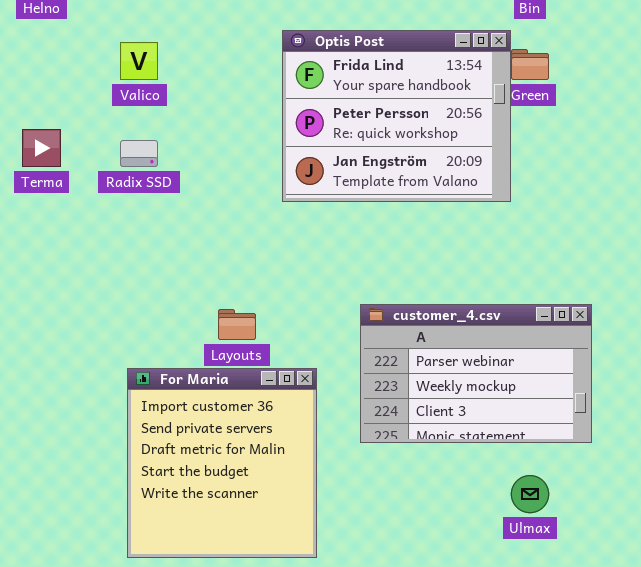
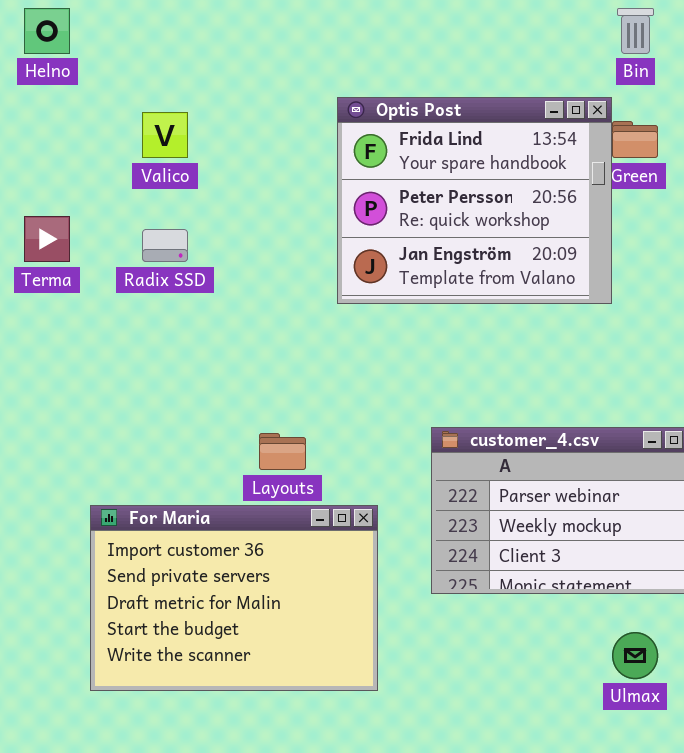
For Maria: [127,368,317,558] -> [90,505,378,691], resized

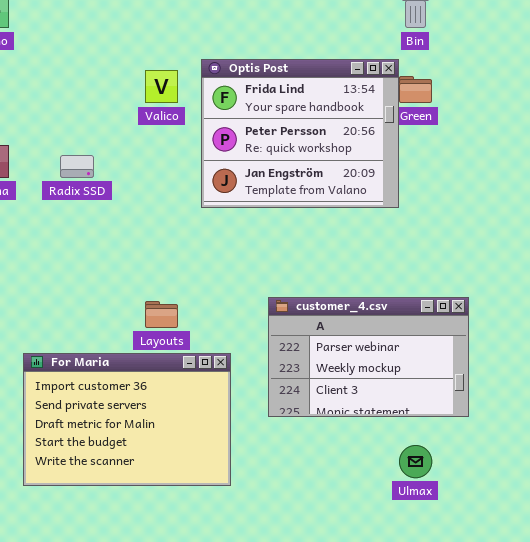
Valico: [142,112,188,158] -> [145,70,178,103], moved

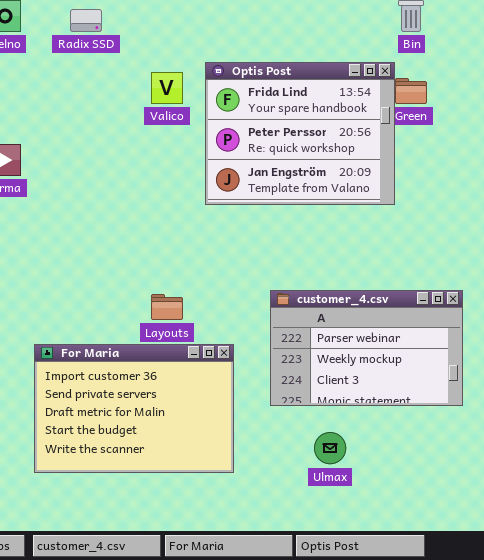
Radix SSD: [60,155,94,178] -> [70,9,102,32], moved
Ulmax: [399,445,432,478] -> [314,432,346,464], moved

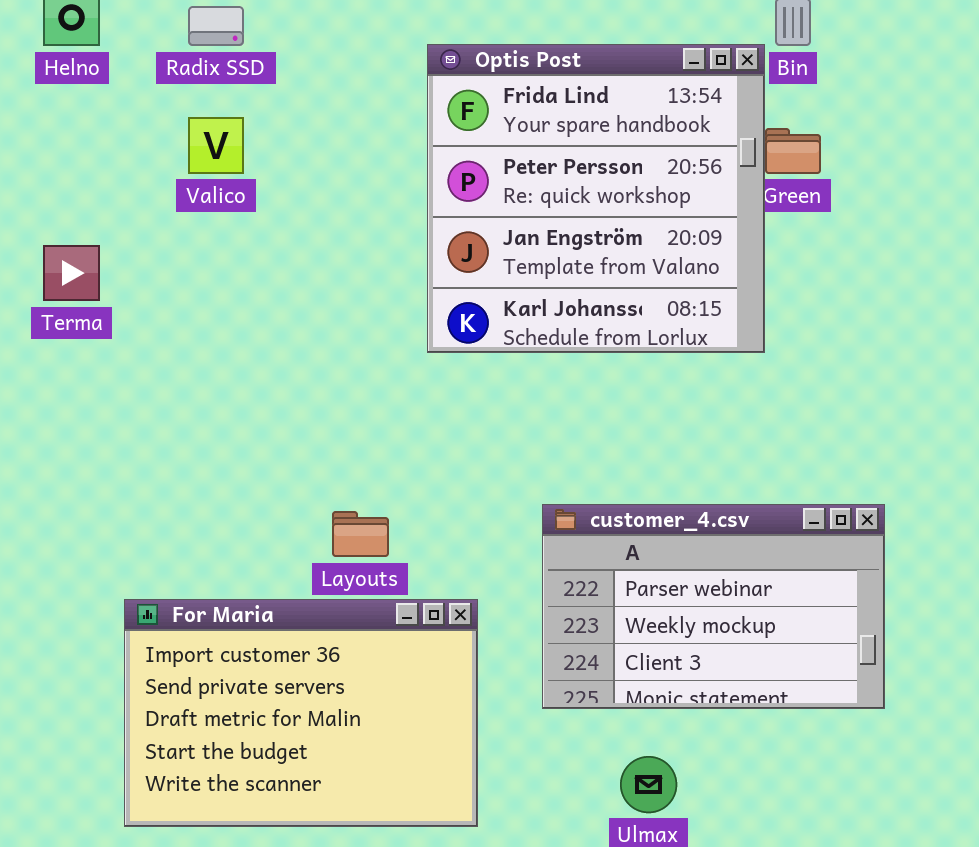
Optis Post: [205,62,395,205] -> [427,44,765,353], resized
Valico: [151,72,183,104] -> [188,117,244,174], moved

